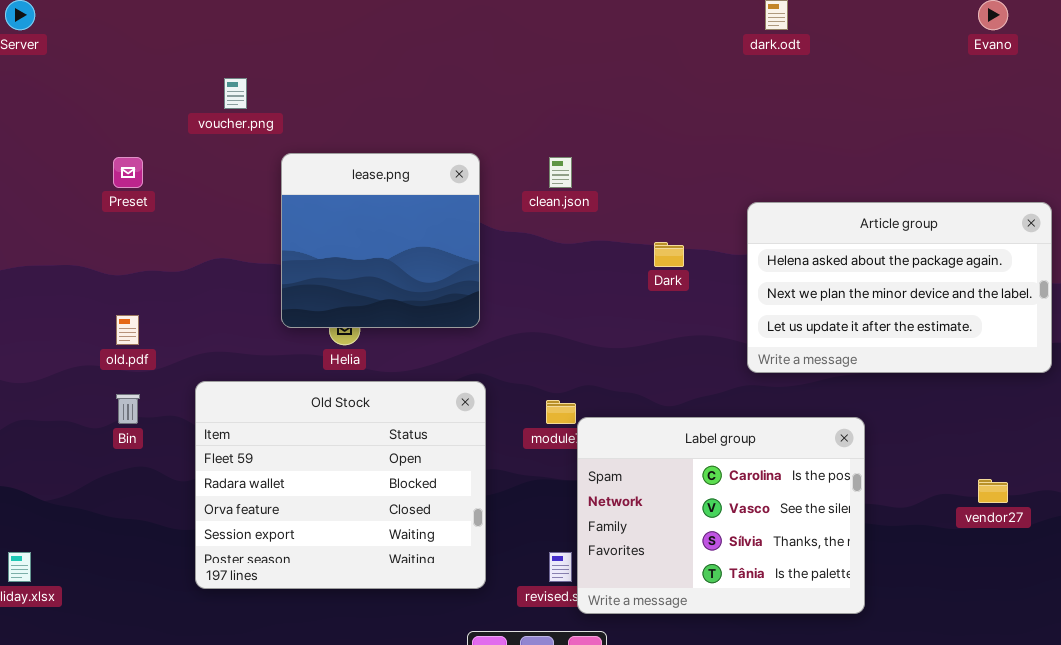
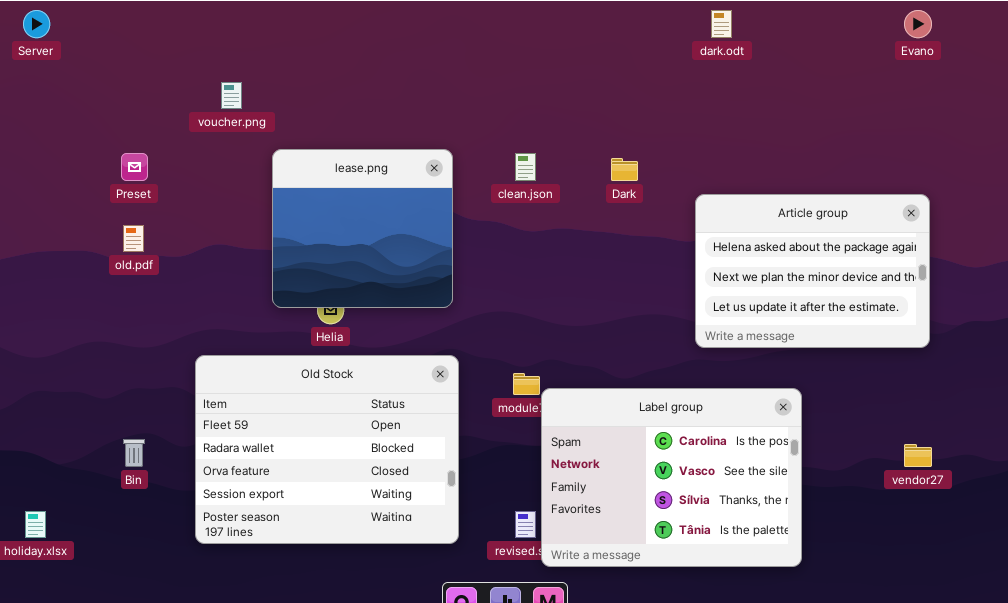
Article group: [747,202,1052,373] -> [695,194,930,348], resized
Dark: [654,242,684,267] -> [611,158,638,181], moved
old.pdf: [116,315,139,345] -> [123,225,144,252], moved
Bin: [116,394,140,424] -> [123,439,145,467], moved

